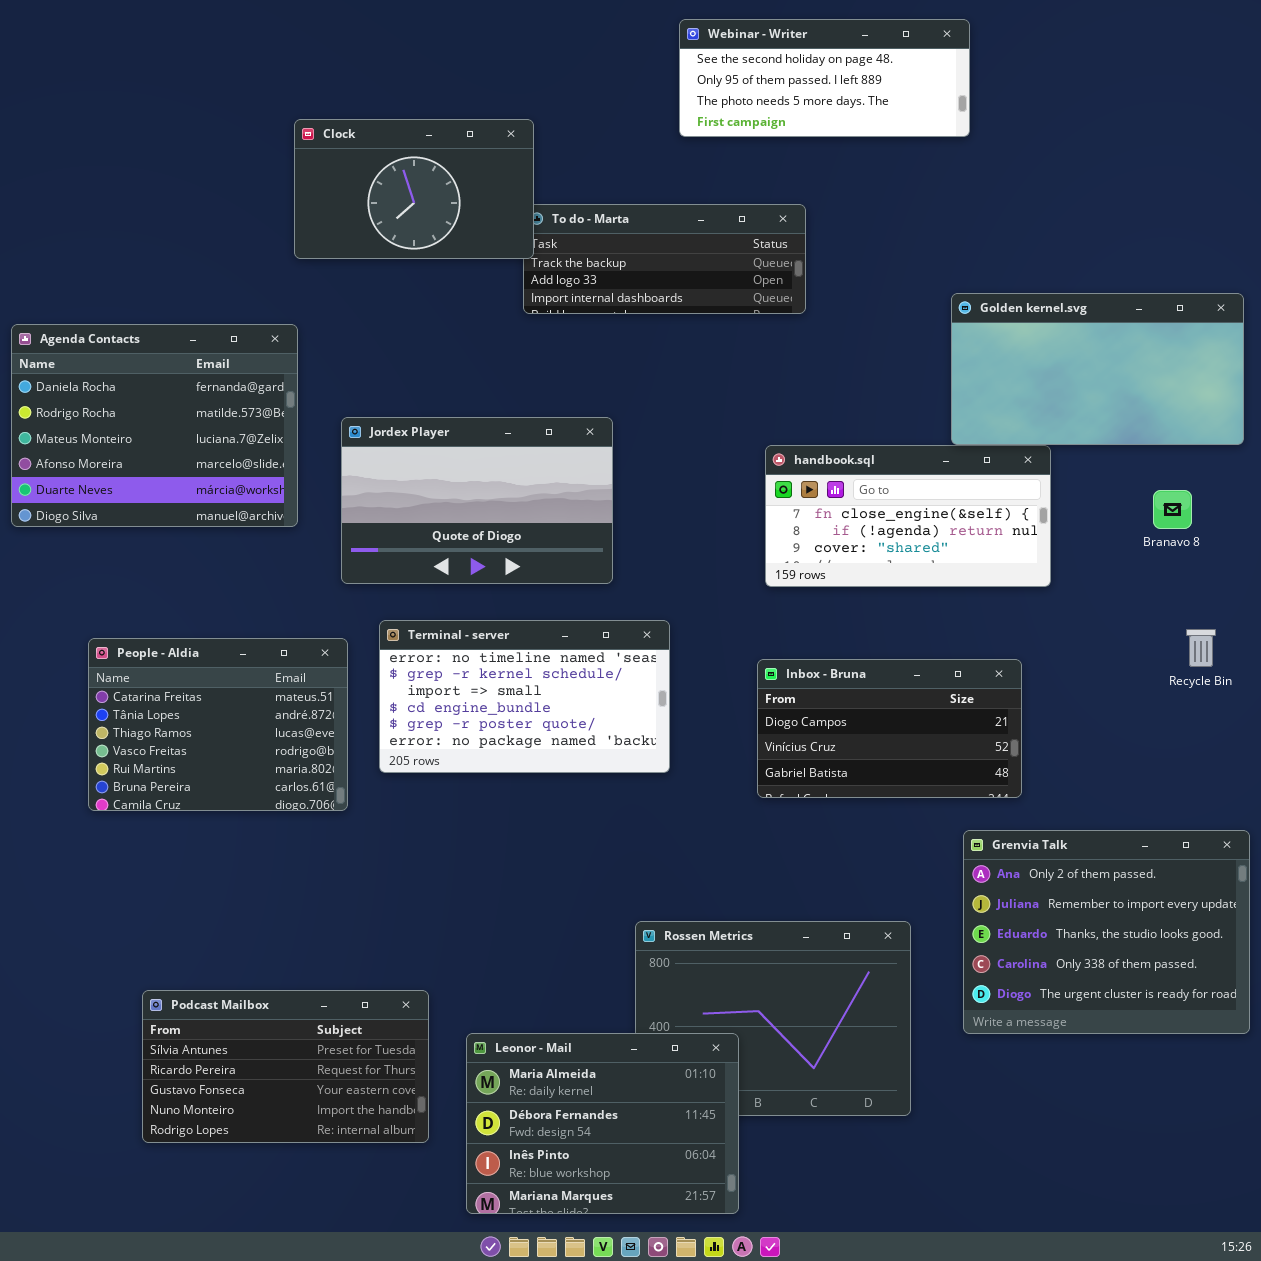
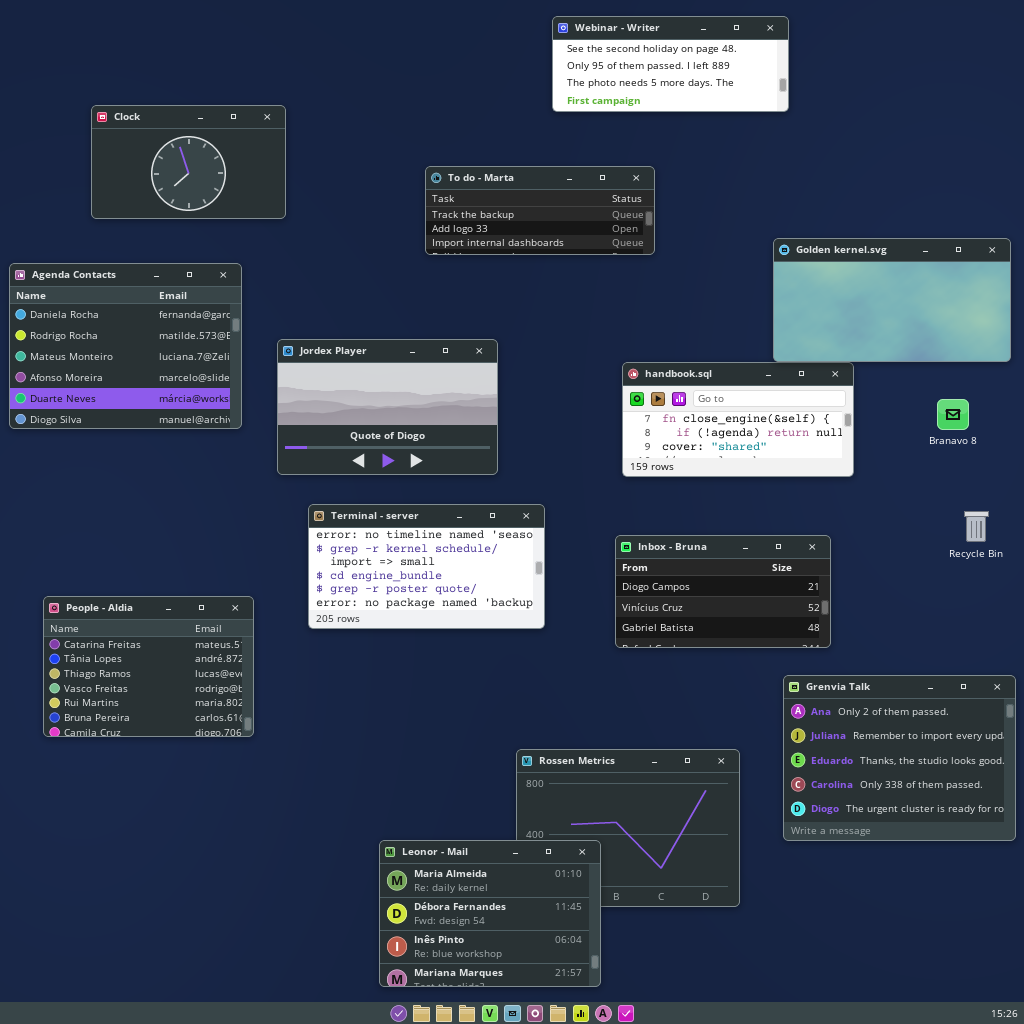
Clock: [294,119,534,259] -> [91,105,286,219], moved
People - Aldia: [88,638,348,811] -> [43,596,254,737], moved
Podcast Mailbox: [142,990,429,1143] -> none, closed

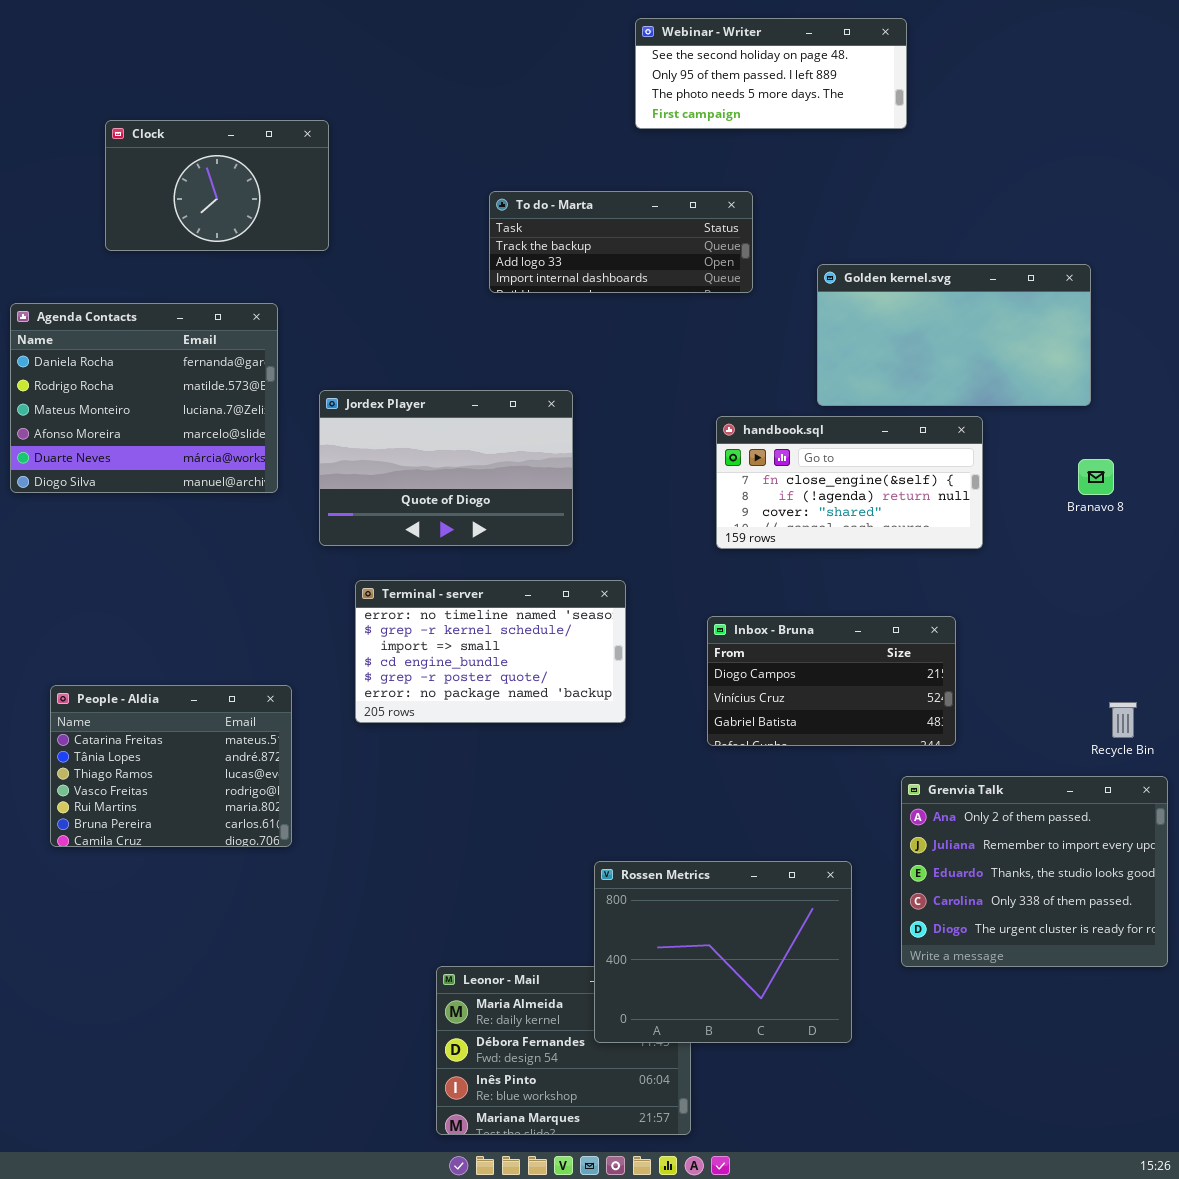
Golden kernel.svg: [773,238,1011,362] -> [817,264,1091,406], moved
Recycle Bin: [964,511,989,542] -> [1109,702,1137,738], moved
Rossen Metrics: [516,749,740,907] -> [594,861,852,1043], raised

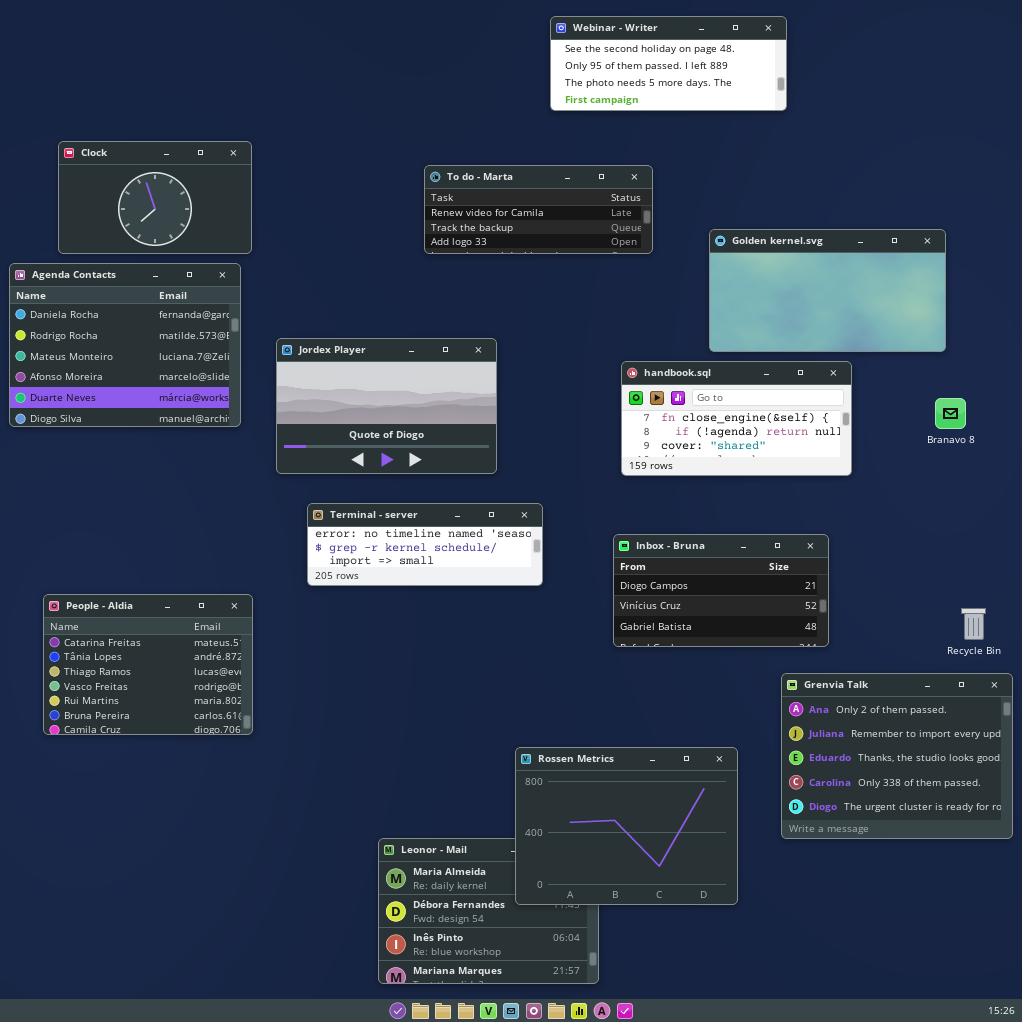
Clock: [105,120,329,251] -> [58,141,252,254], moved
To do - Marta: [489,191,753,293] -> [424,165,653,254], scrolled up 1 row
Terminal - server: [355,580,626,723] -> [307,503,543,586], resized

